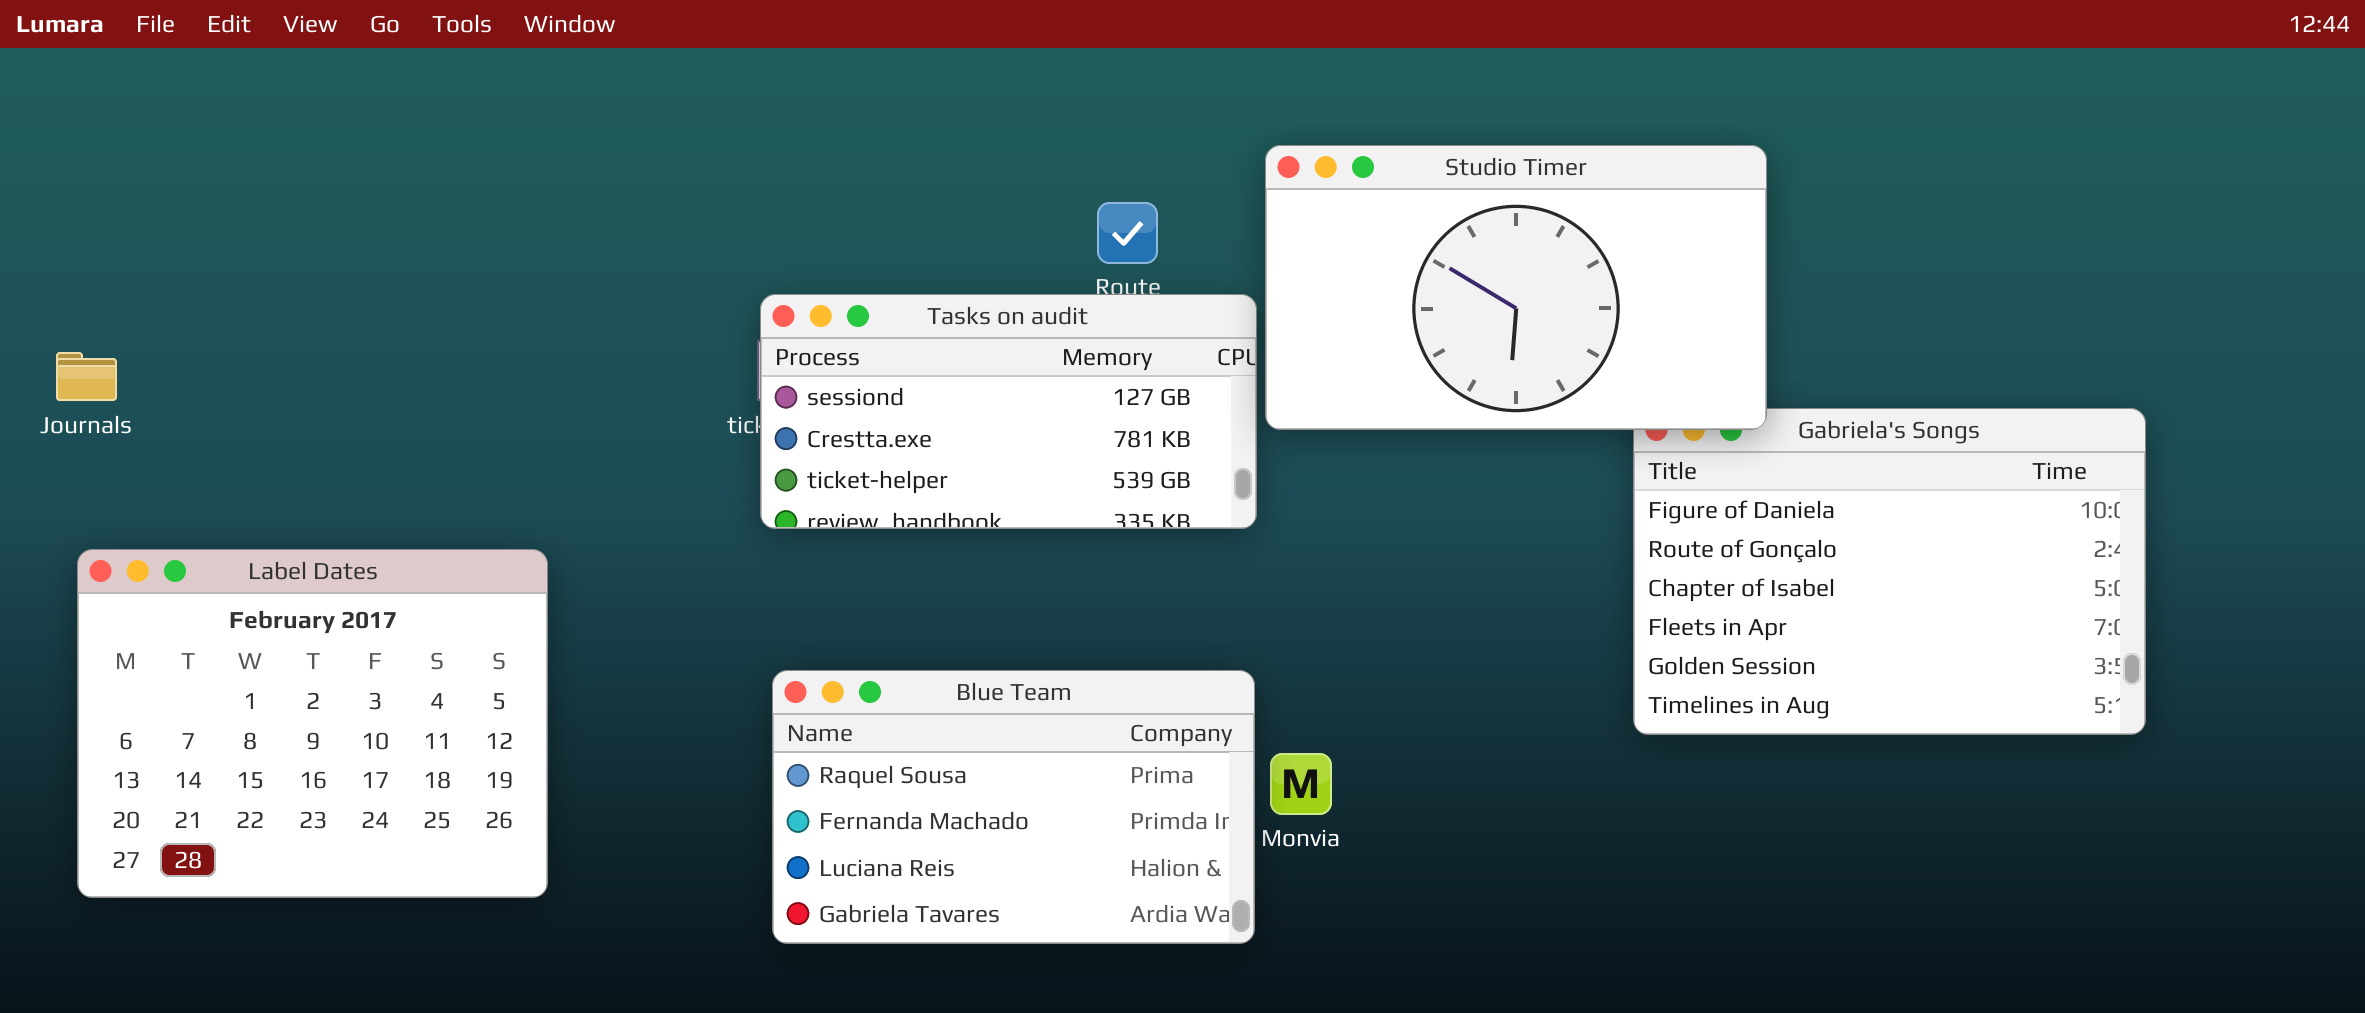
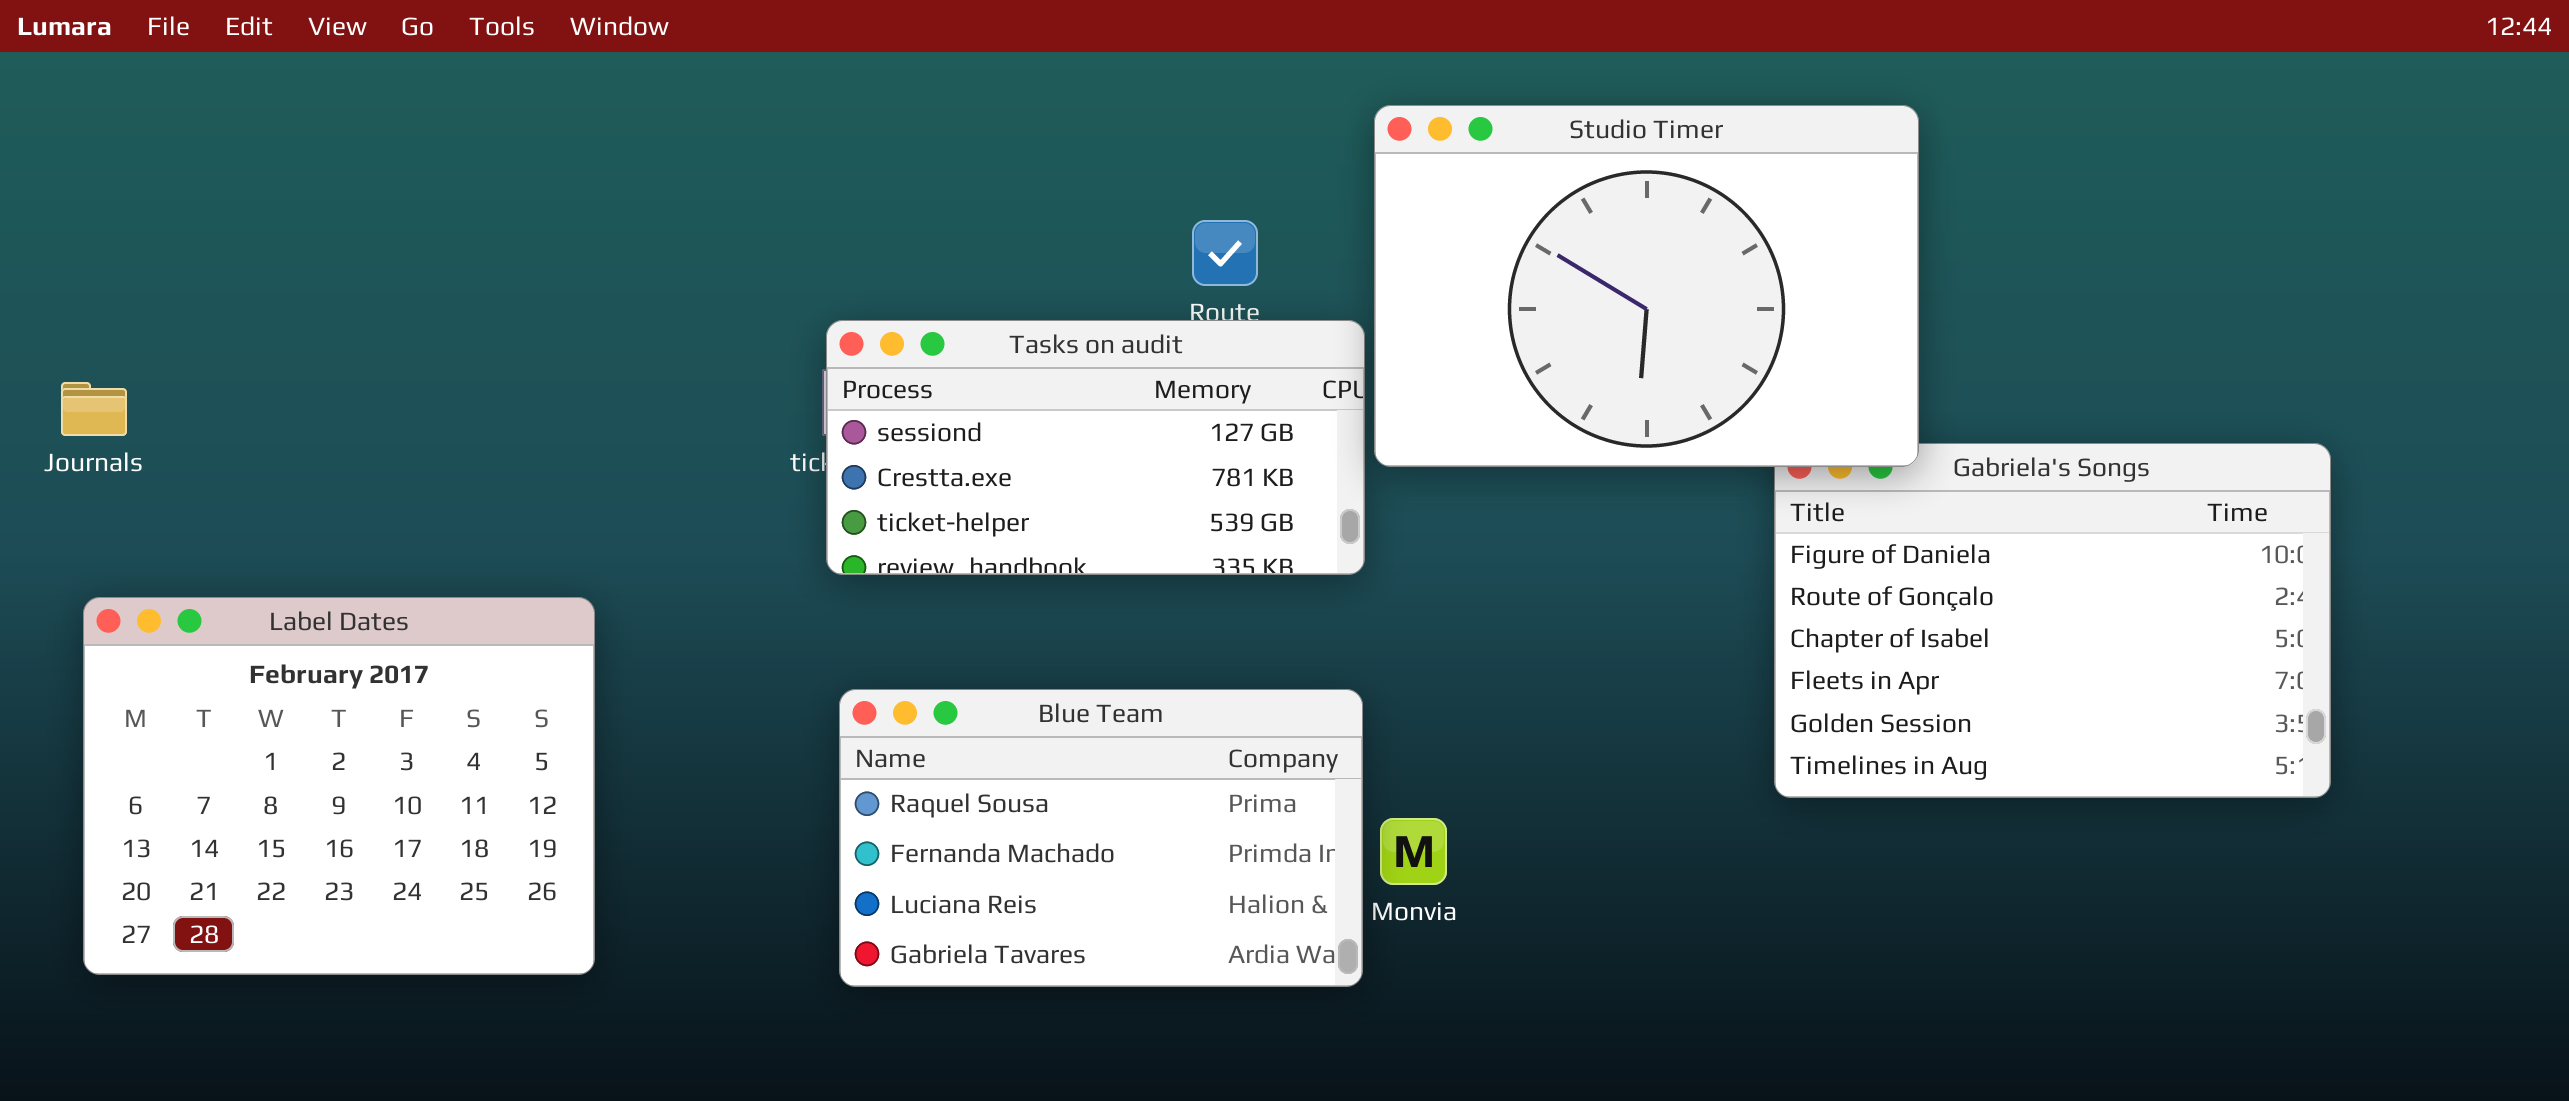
Studio Timer: [1265,145,1767,430] -> [1374,105,1919,467], resized
Blue Team: [772,670,1255,944] -> [839,689,1363,987], moved

